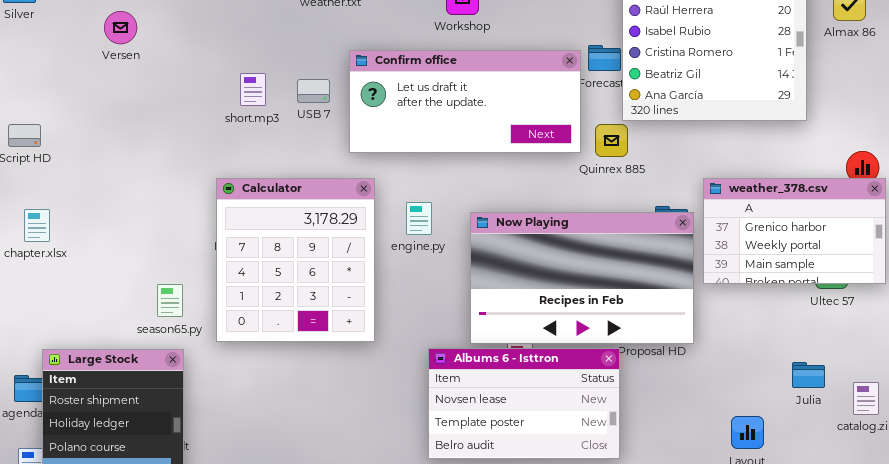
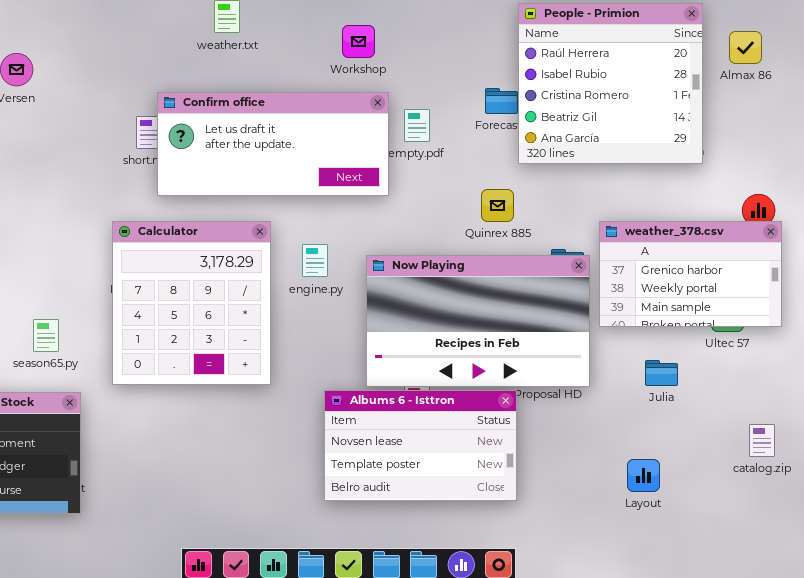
Confirm office: [349,50,581,153] -> [157,92,389,196], moved
Quinrex 885: [595,124,628,157] -> [481,189,514,222], moved
season65.py: [157,284,183,317] -> [33,319,59,352], moved
Julia: [792,362,825,388] -> [645,360,678,386], moved

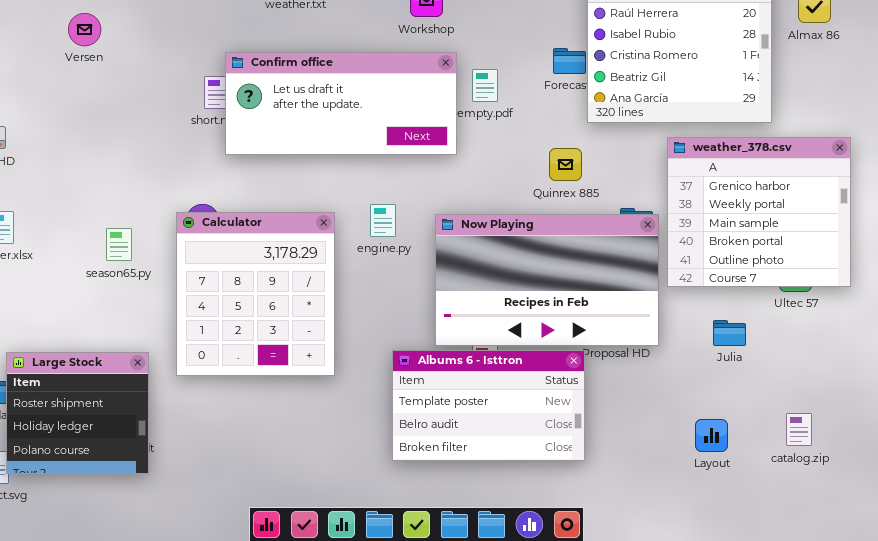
Calculator: [112,221,271,385] -> [176,212,335,376], moved
weather_378.csv: [599,221,782,327] -> [667,137,851,287], resized
season65.py: [33,319,59,352] -> [106,228,132,261], moved
Albums 6 - Isttron: [324,390,517,501] -> [392,350,585,461], scrolled down 1 row
catalog.zip: [749,424,775,457] -> [786,413,812,446], moved

